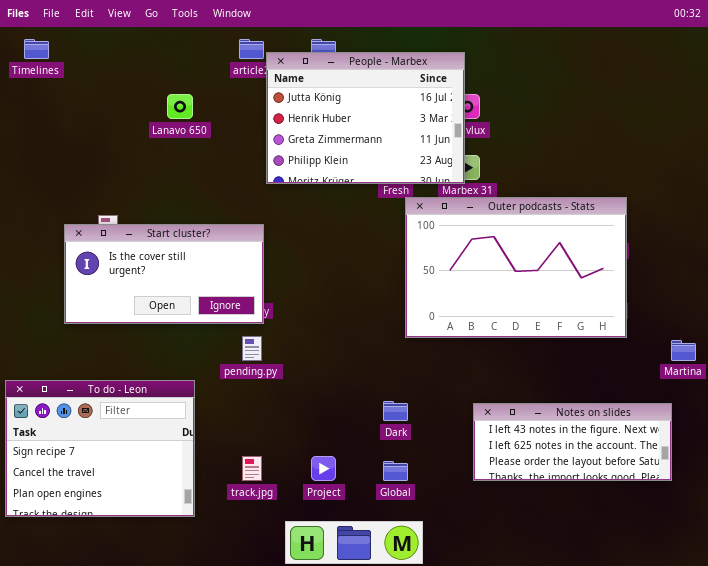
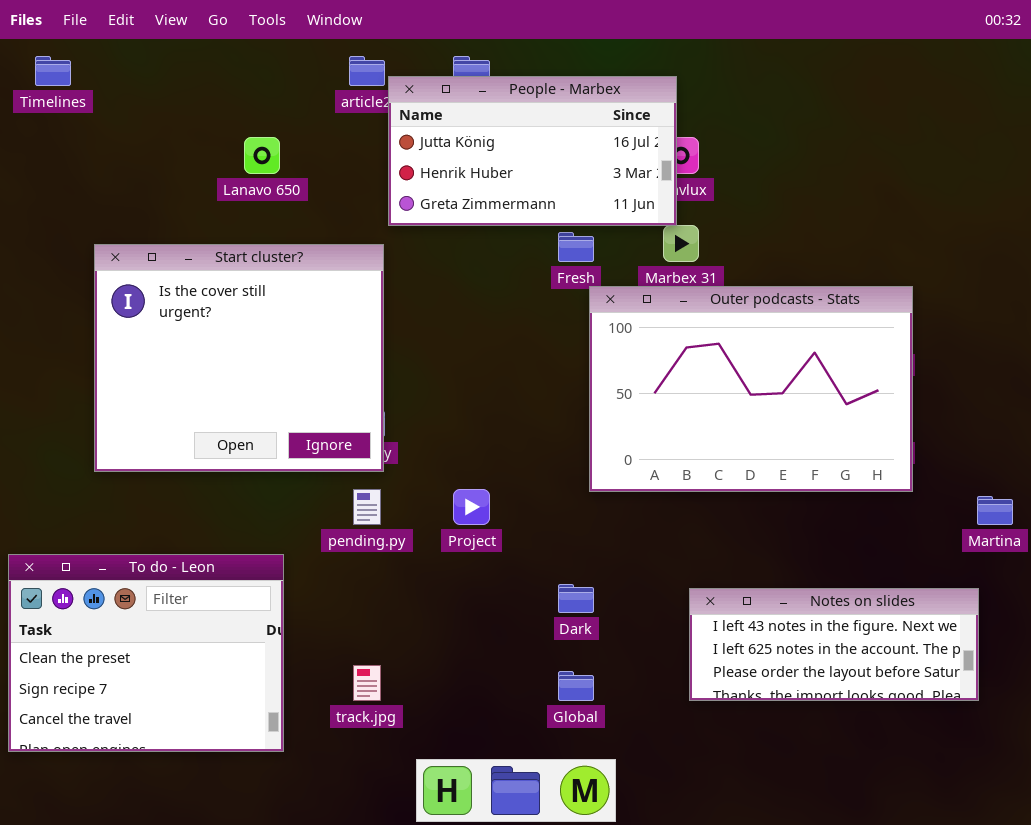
People - Marbex: [266,52,465,184] -> [388,76,677,226], resized
Start cluster?: [64,224,264,324] -> [94,244,384,472], resized
To do - Leon: [5,380,195,517] -> [8,554,284,752], scrolled up 1 row
Project: [311,456,336,481] -> [453,489,490,525], moved

